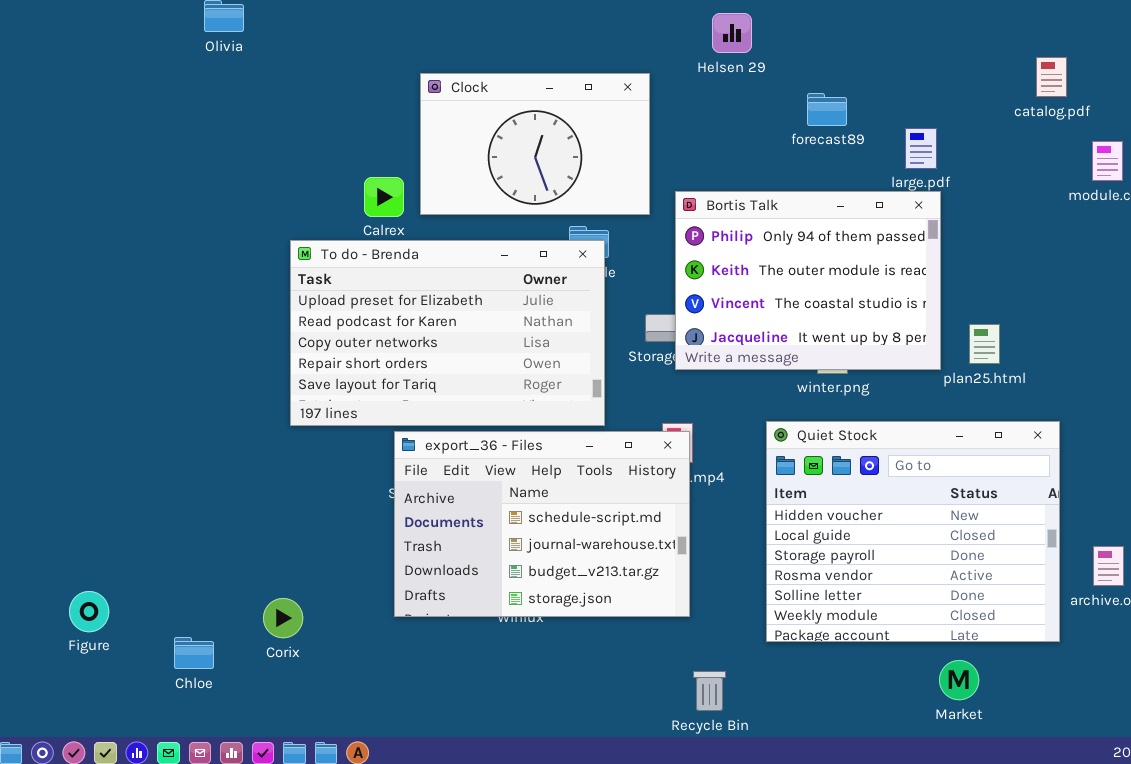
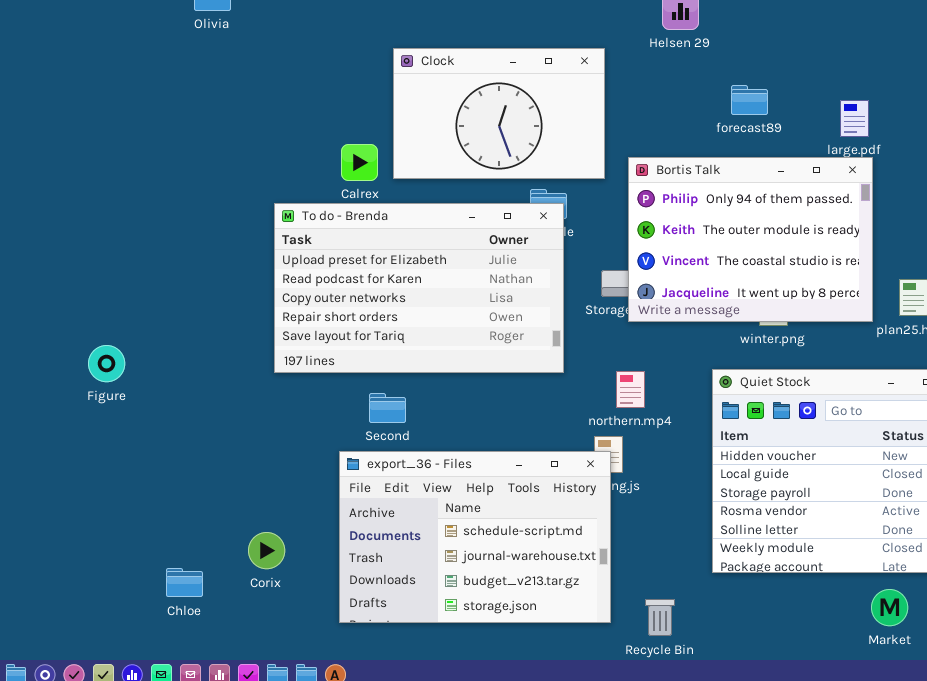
forecast89: [807,93,847,126] -> [731,85,768,115], moved
export_36 - Files: [394,431,690,617] -> [339,451,611,623], moved
Figure: [69,591,109,632] -> [88,345,125,382], moved

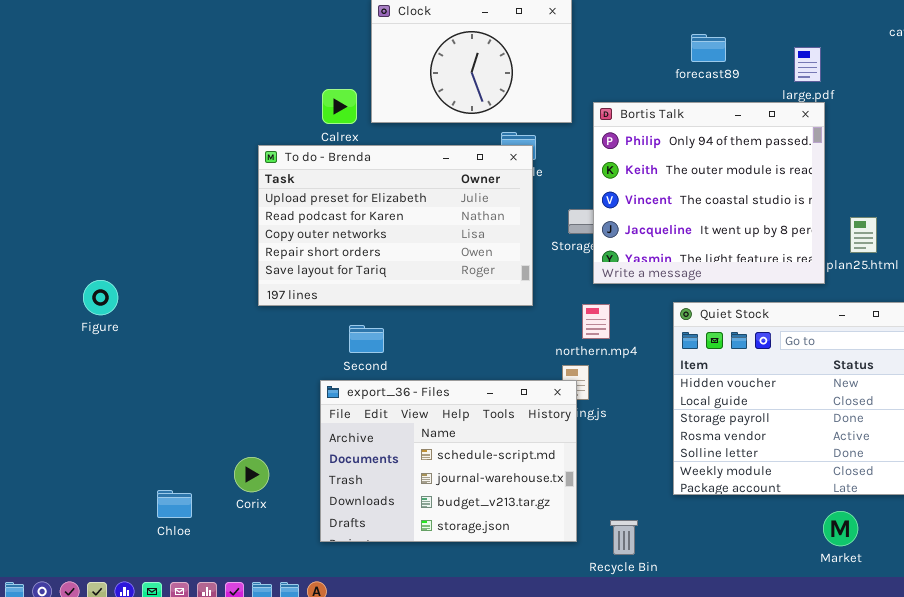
Bortis Talk: [628,157,873,322] -> [593,102,825,284], resized

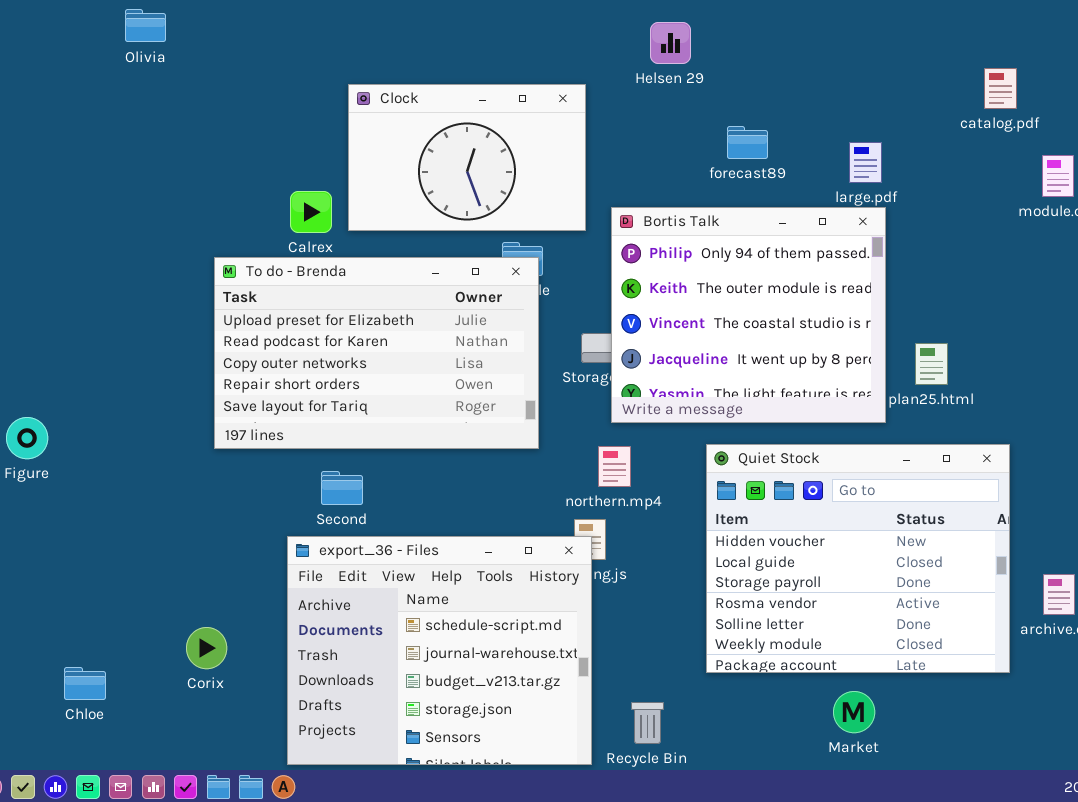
export_36 - Files: [320,380,577,542] -> [287,536,592,765], resized
Chloe: [157,490,192,518] -> [64,667,106,700], moved
Market: [823,511,858,546] -> [833,691,875,733], moved

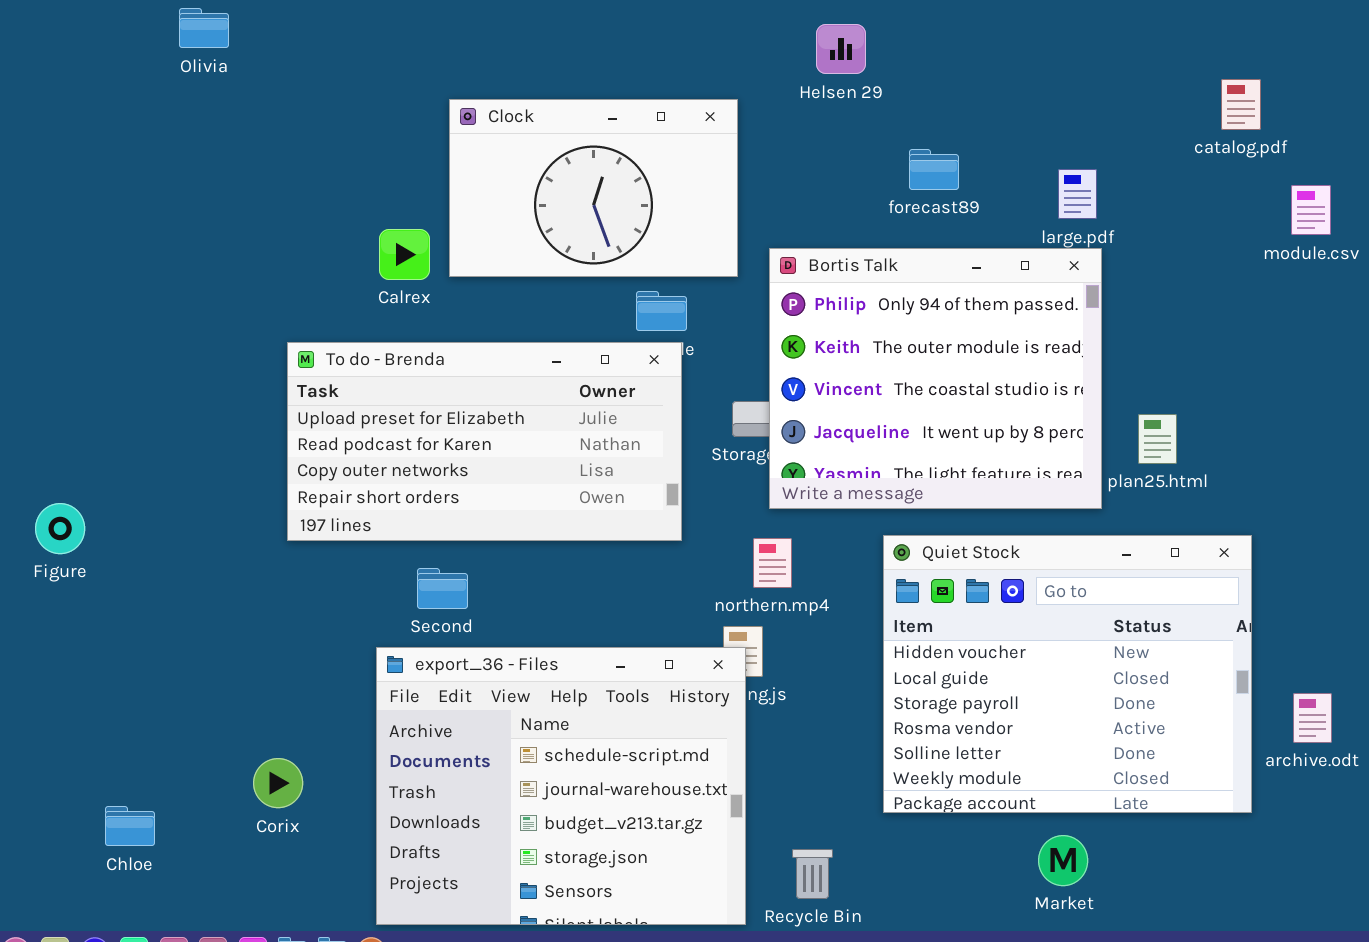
To do - Brenda: [214,257,539,449] -> [287,342,682,541], resized

